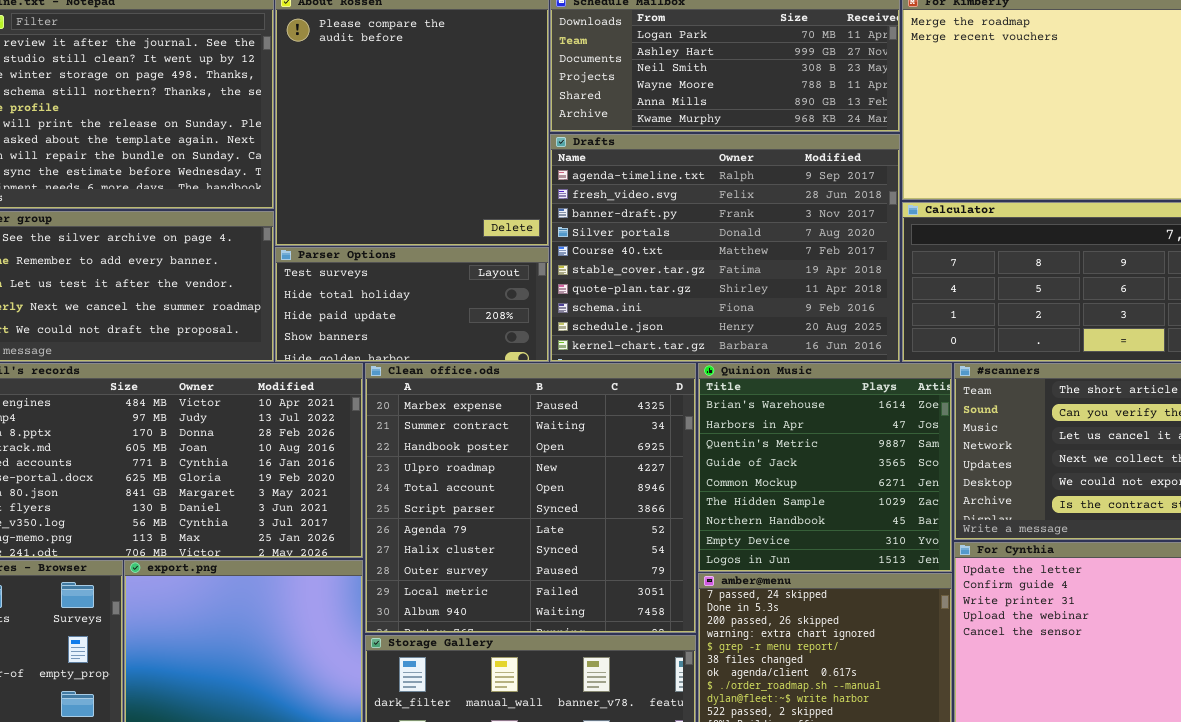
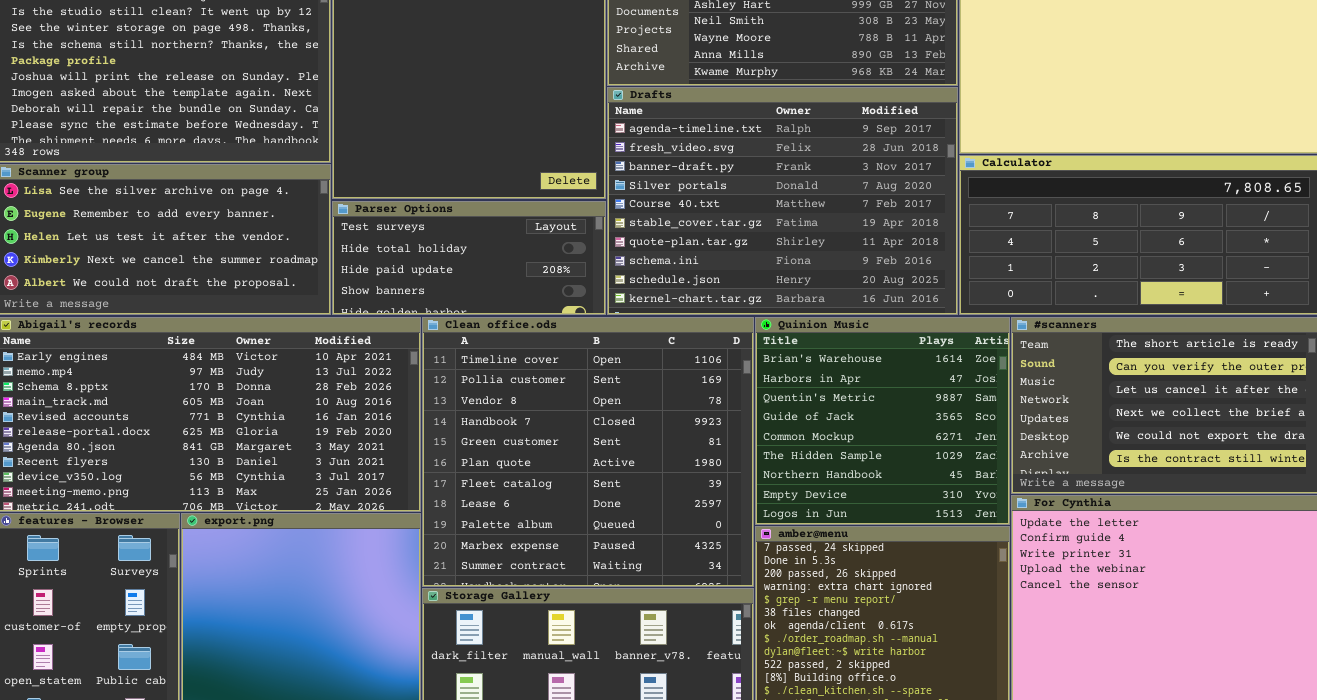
Clean office.ods: [365,363,696,633] -> [422,317,754,587], scrolled up 9 rows

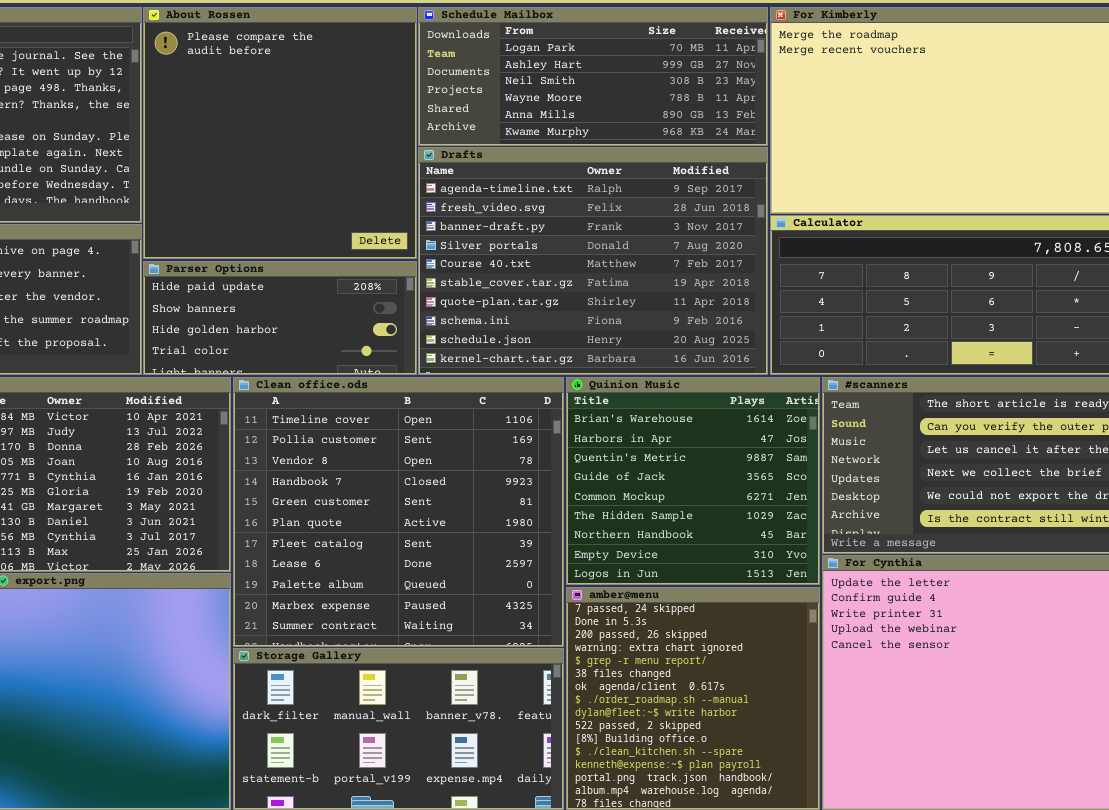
Parser Options: [332,201,606,315] -> [143,261,417,375], scrolled down 2 rows

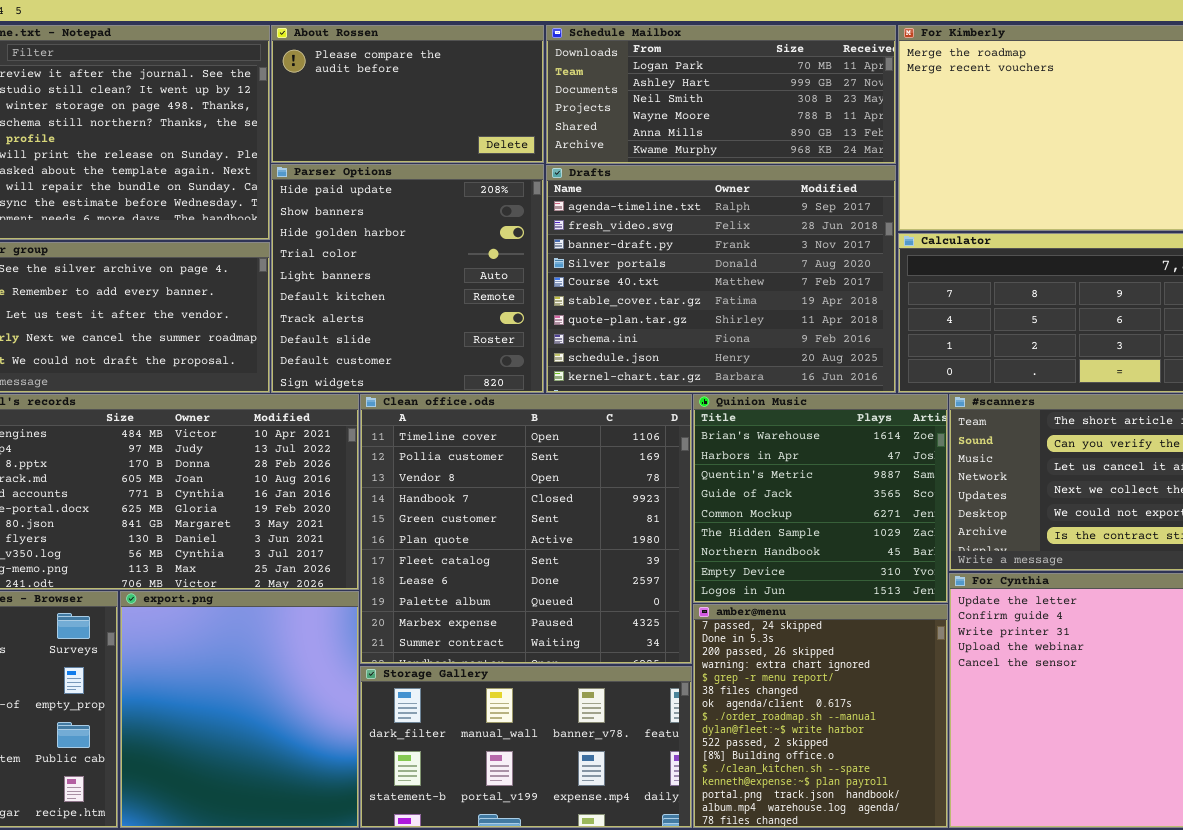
About Rossen: [143,7,417,259] -> [271,25,544,163], resized
Parser Options: [143,261,417,375] -> [271,164,544,393], resized

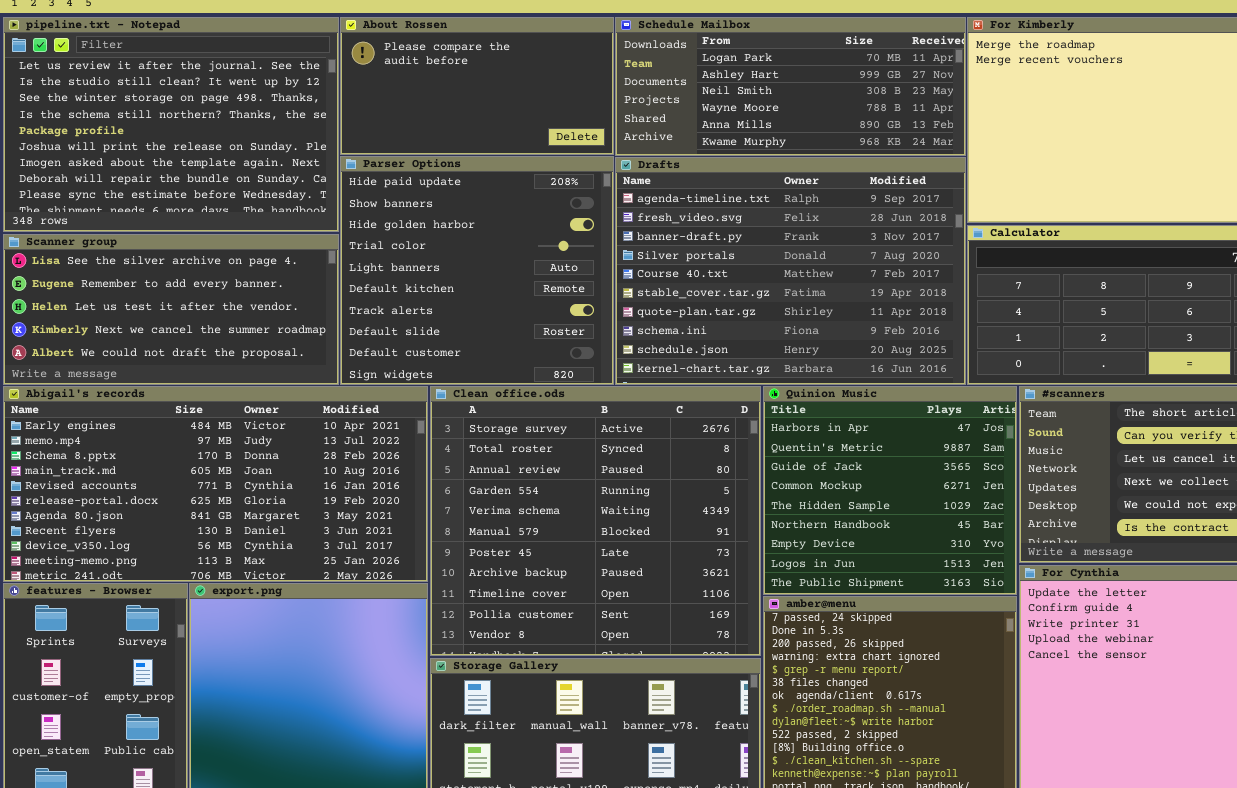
Clean office.ods: [360,394,692,664] -> [430,386,761,656], scrolled up 8 rows
Quinion Music: [693,394,948,603] -> [763,386,1017,595], scrolled down 1 row

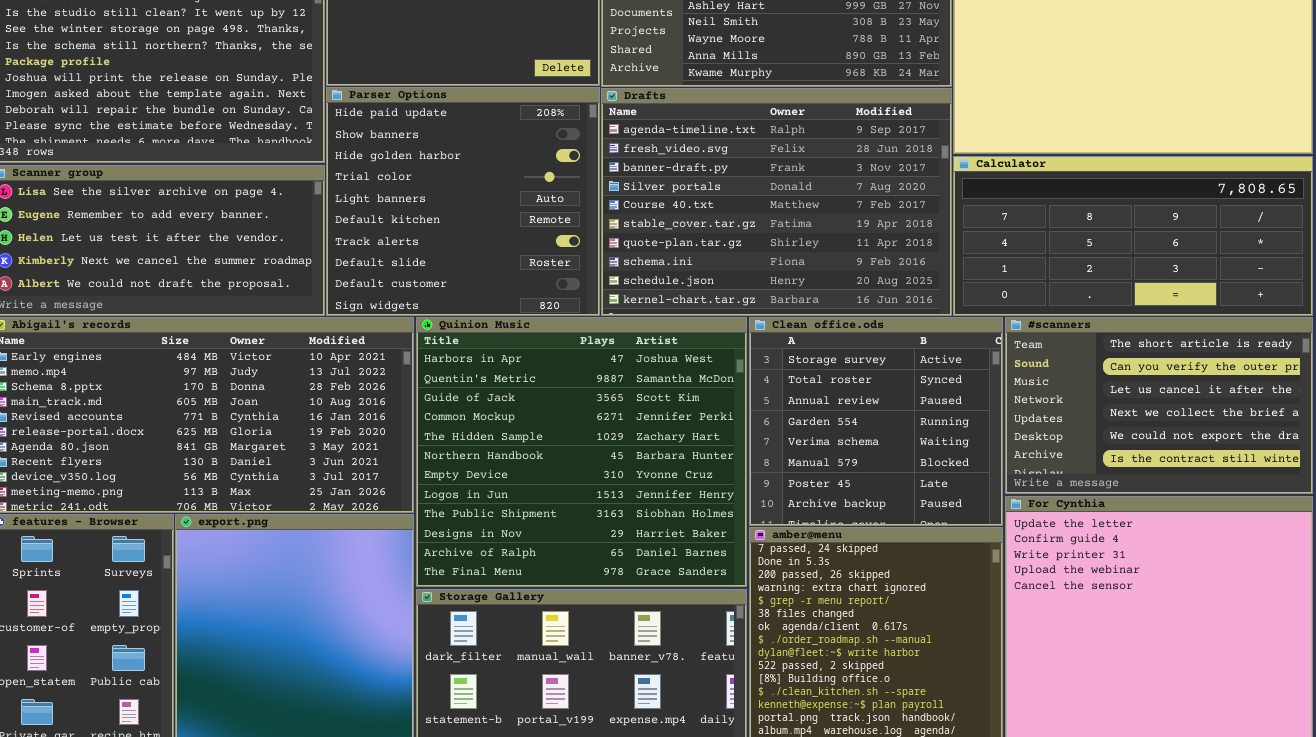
Clean office.ods: [430,386,761,656] -> [749,317,1003,526], moved, resized
Quinion Music: [763,386,1017,595] -> [416,317,747,587], moved, resized

